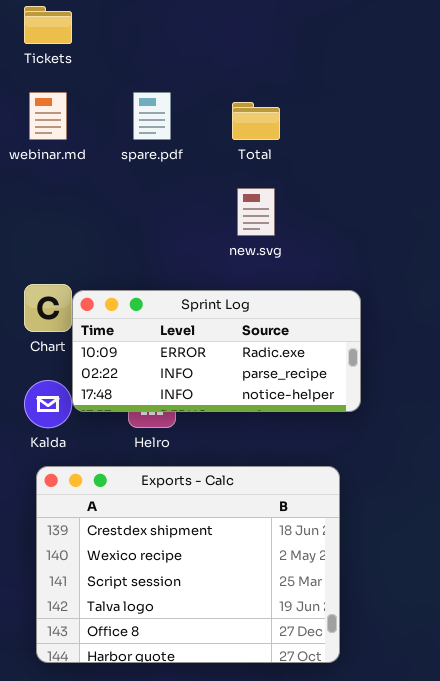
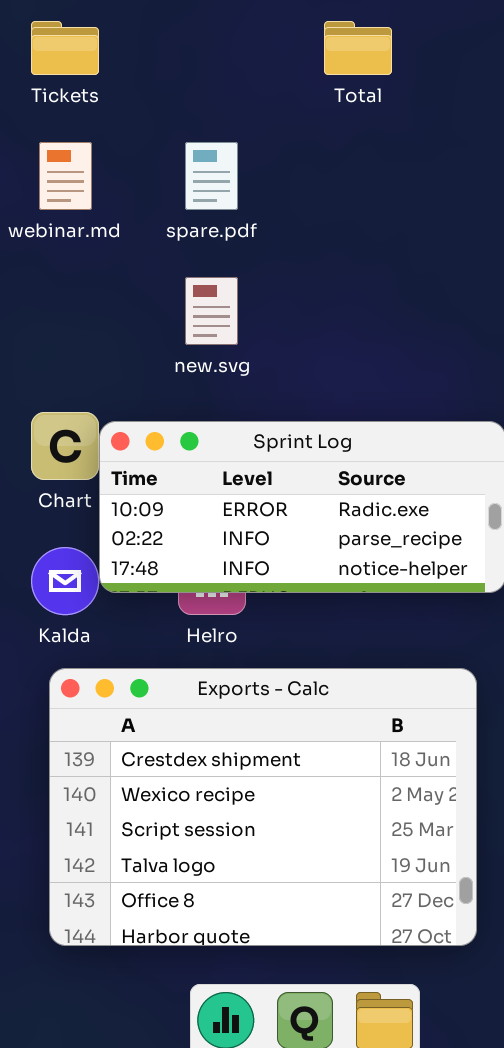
Total: [232,102,280,140] -> [324,21,392,75], moved
new.svg: [237,188,275,236] -> [185,277,238,345], moved

